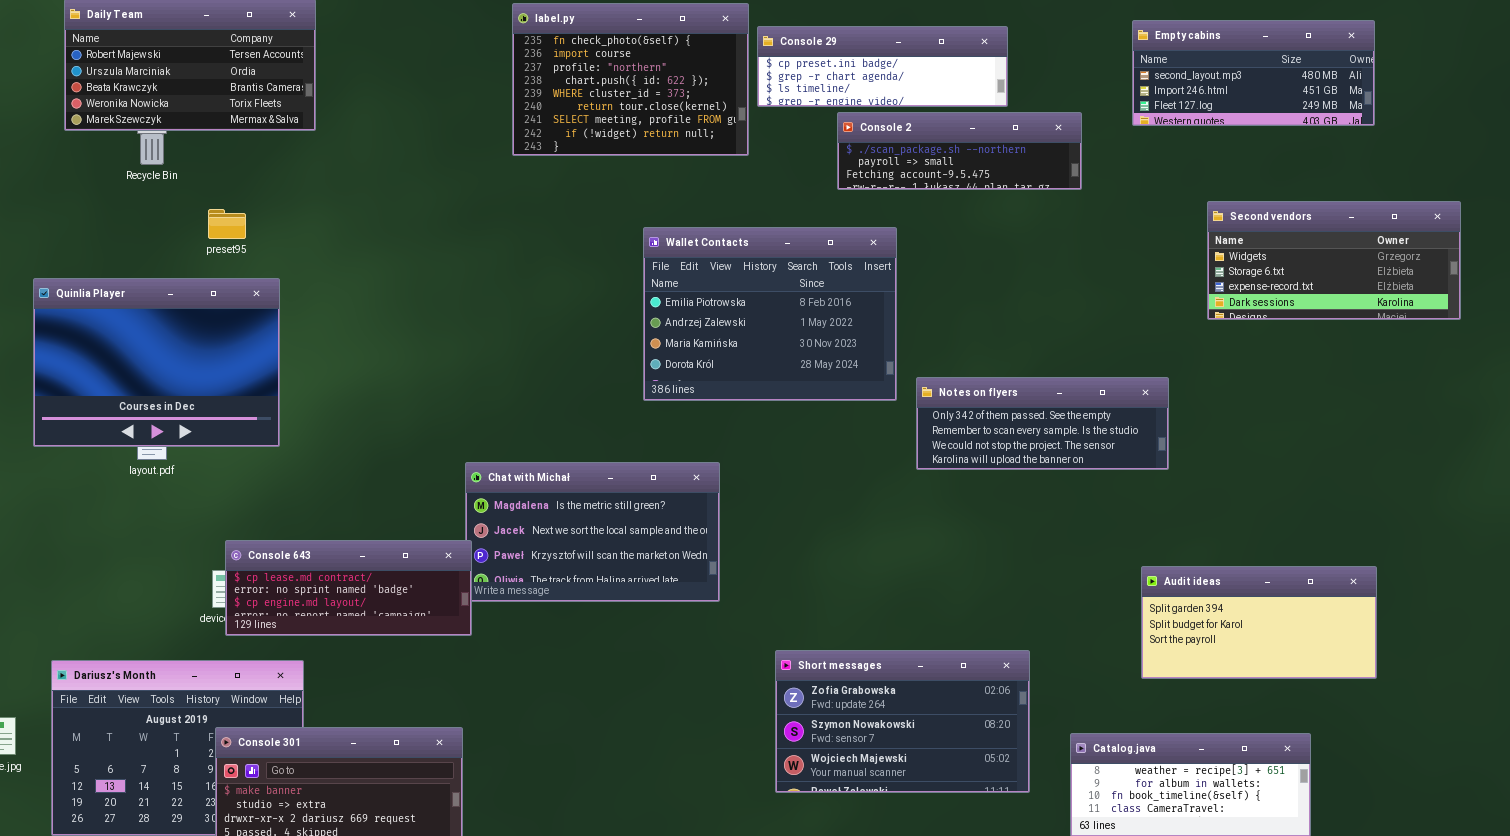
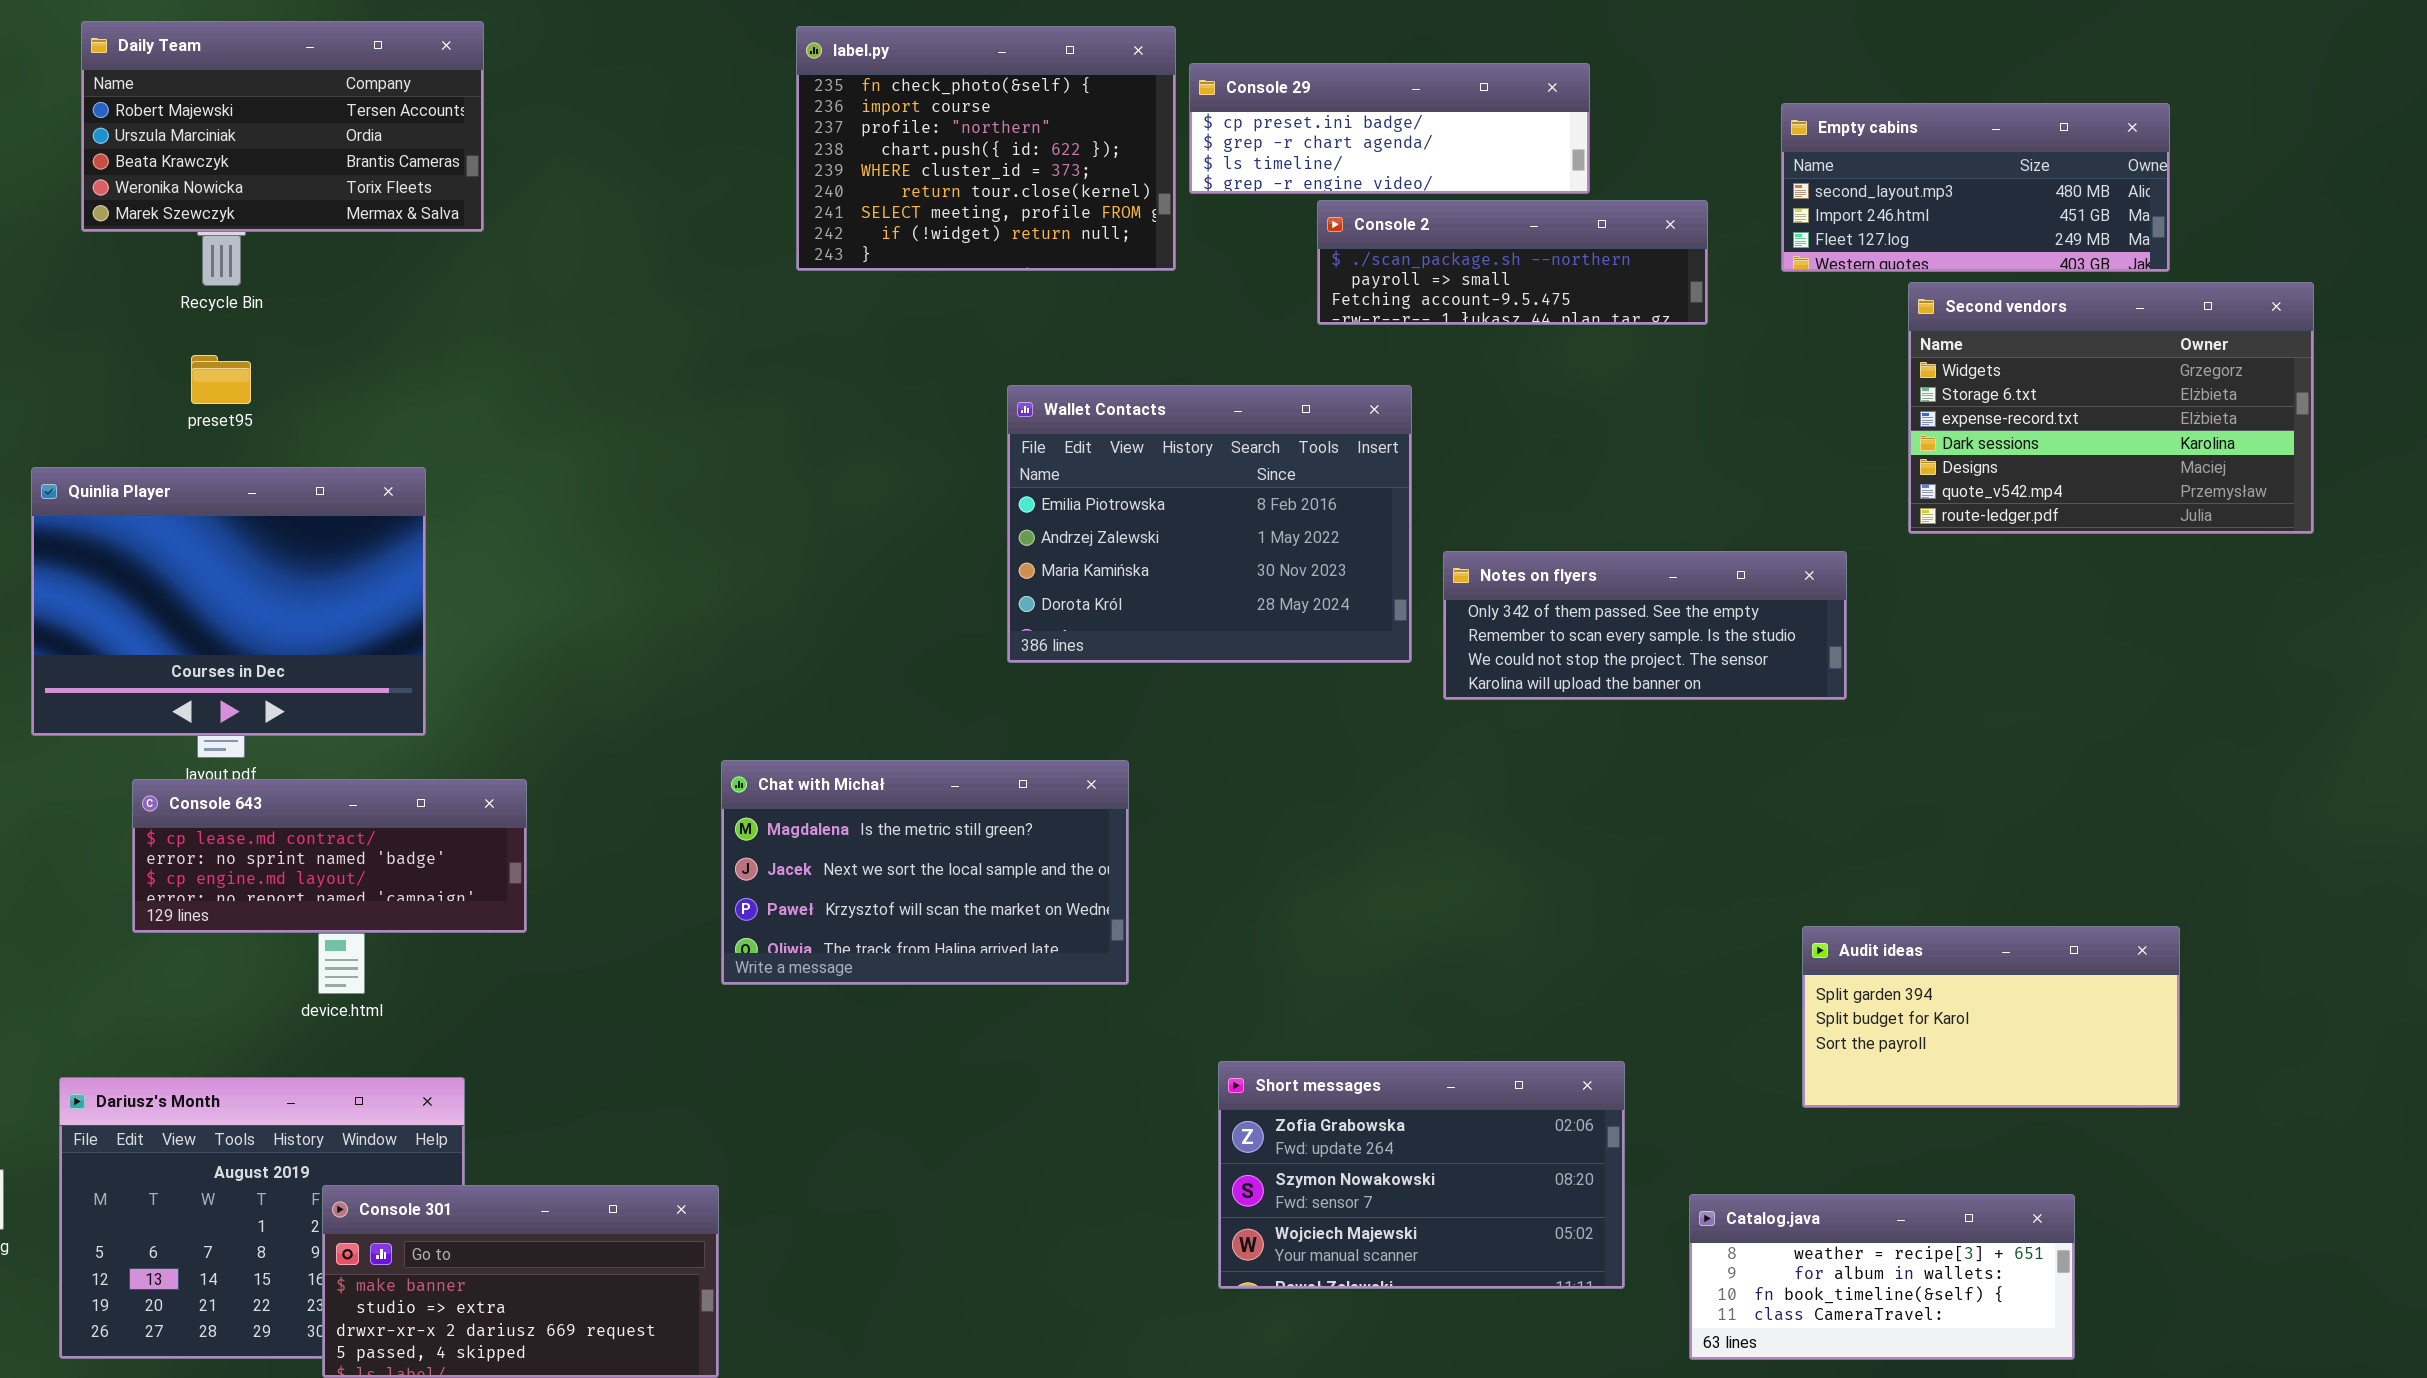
Empty cabins: [1132,20,1375,126] -> [1781,103,2170,272], moved
Second vendors: [1207,201,1461,320] -> [1908,282,2314,534], resized
preset95: [208,209,246,239] -> [191,355,251,404], moved
Notes on flyers: [916,377,1169,470] -> [1443,551,1847,700], moved
Console 643: [225,540,472,636] -> [132,779,527,933], moved

